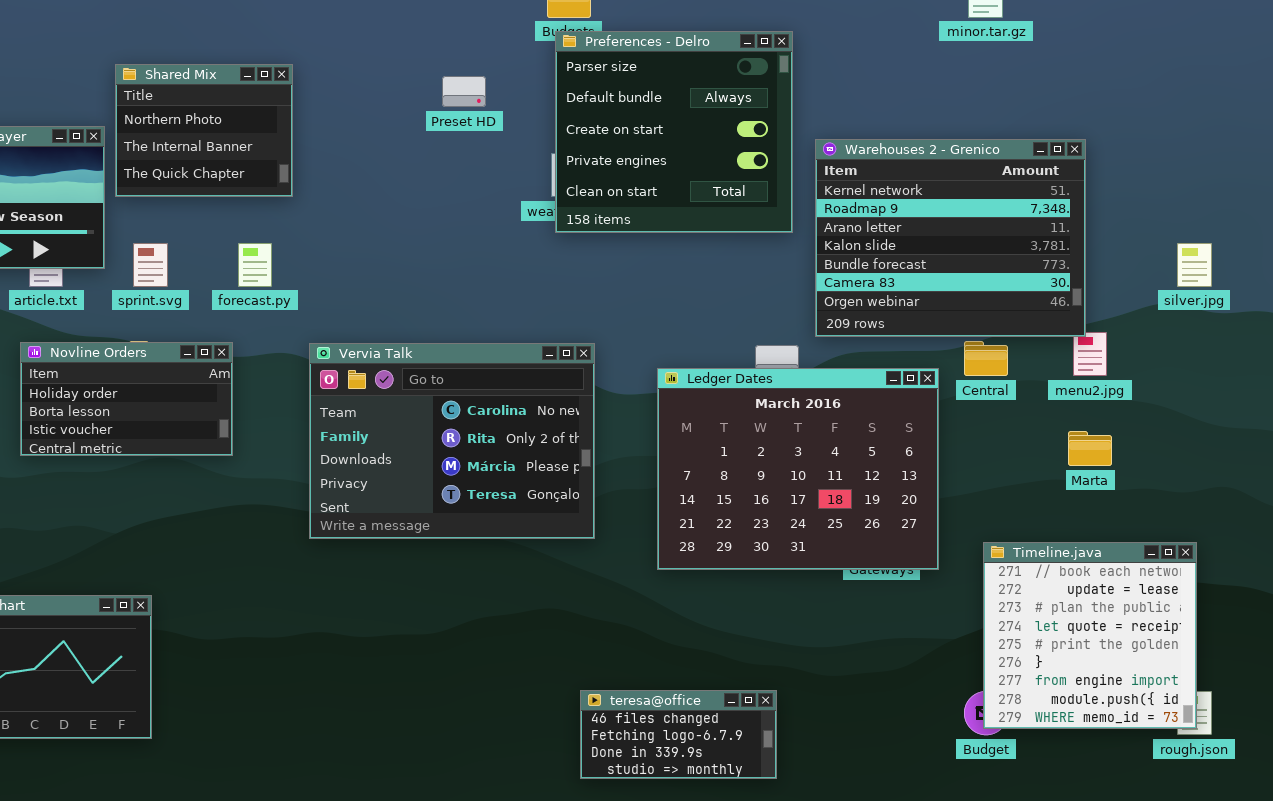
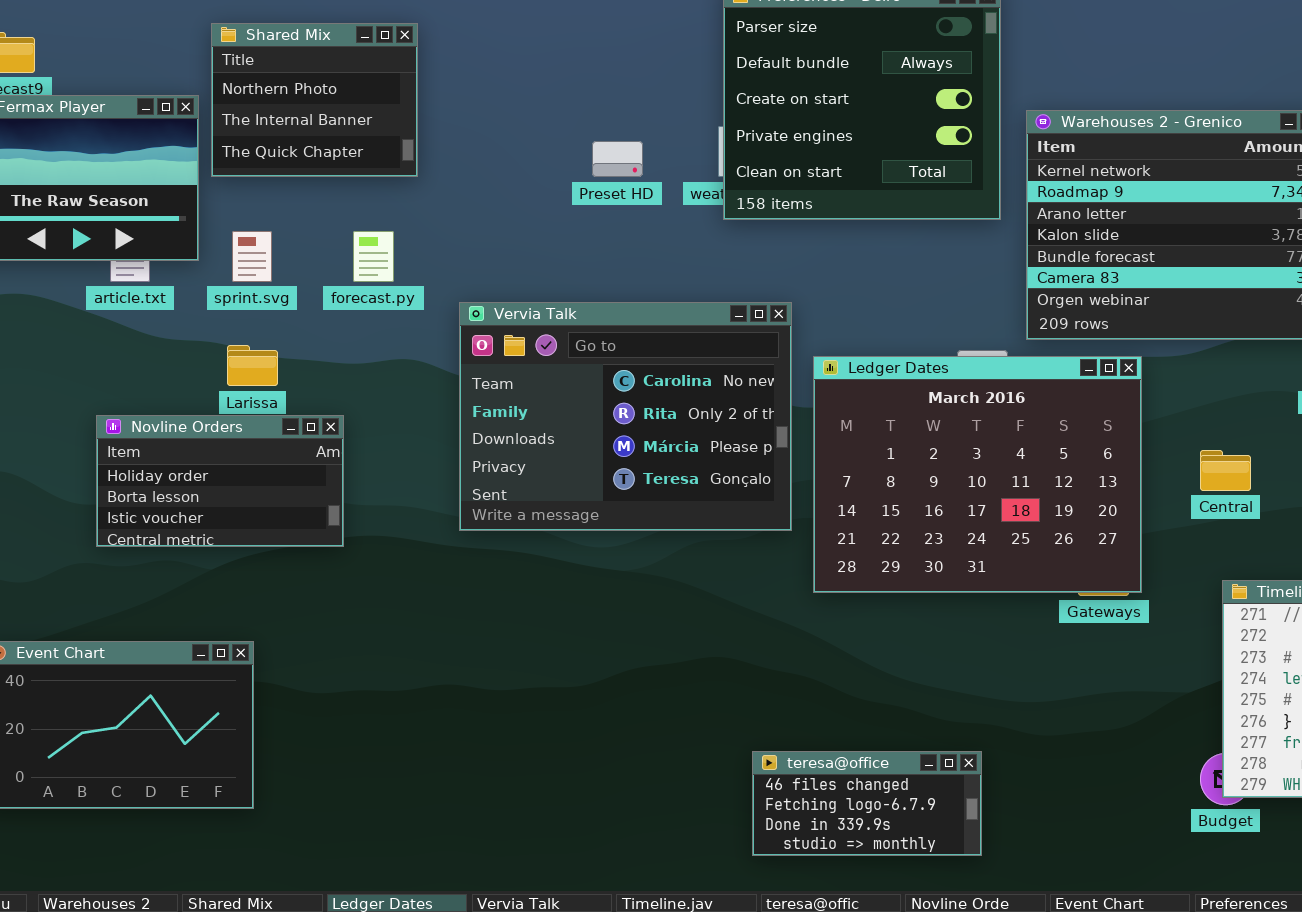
Preset HD: [442,76,486,107] -> [592,141,643,177], moved
Central: [964,341,1008,376] -> [1200,450,1251,491], moved
Novline Orders: [20,342,233,456] -> [96,415,344,547], moved
Vervia Talk: [309,343,595,539] -> [459,302,792,531], moved
Ledger Dates: [657,368,939,570] -> [813,356,1142,593], moved

